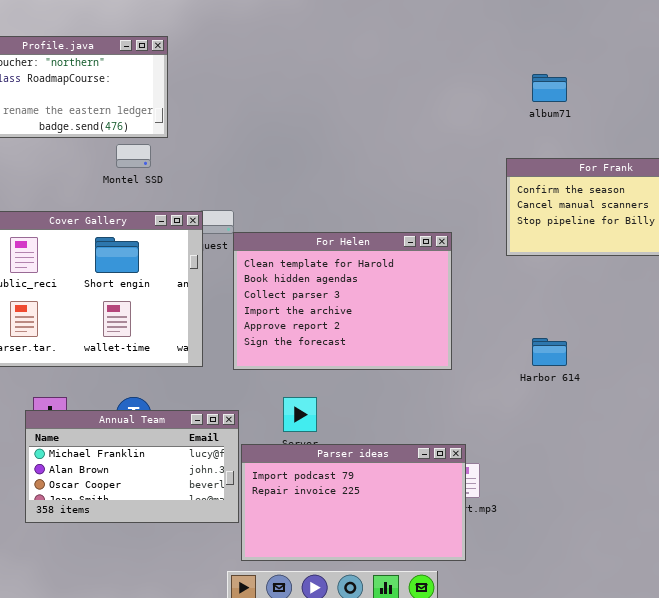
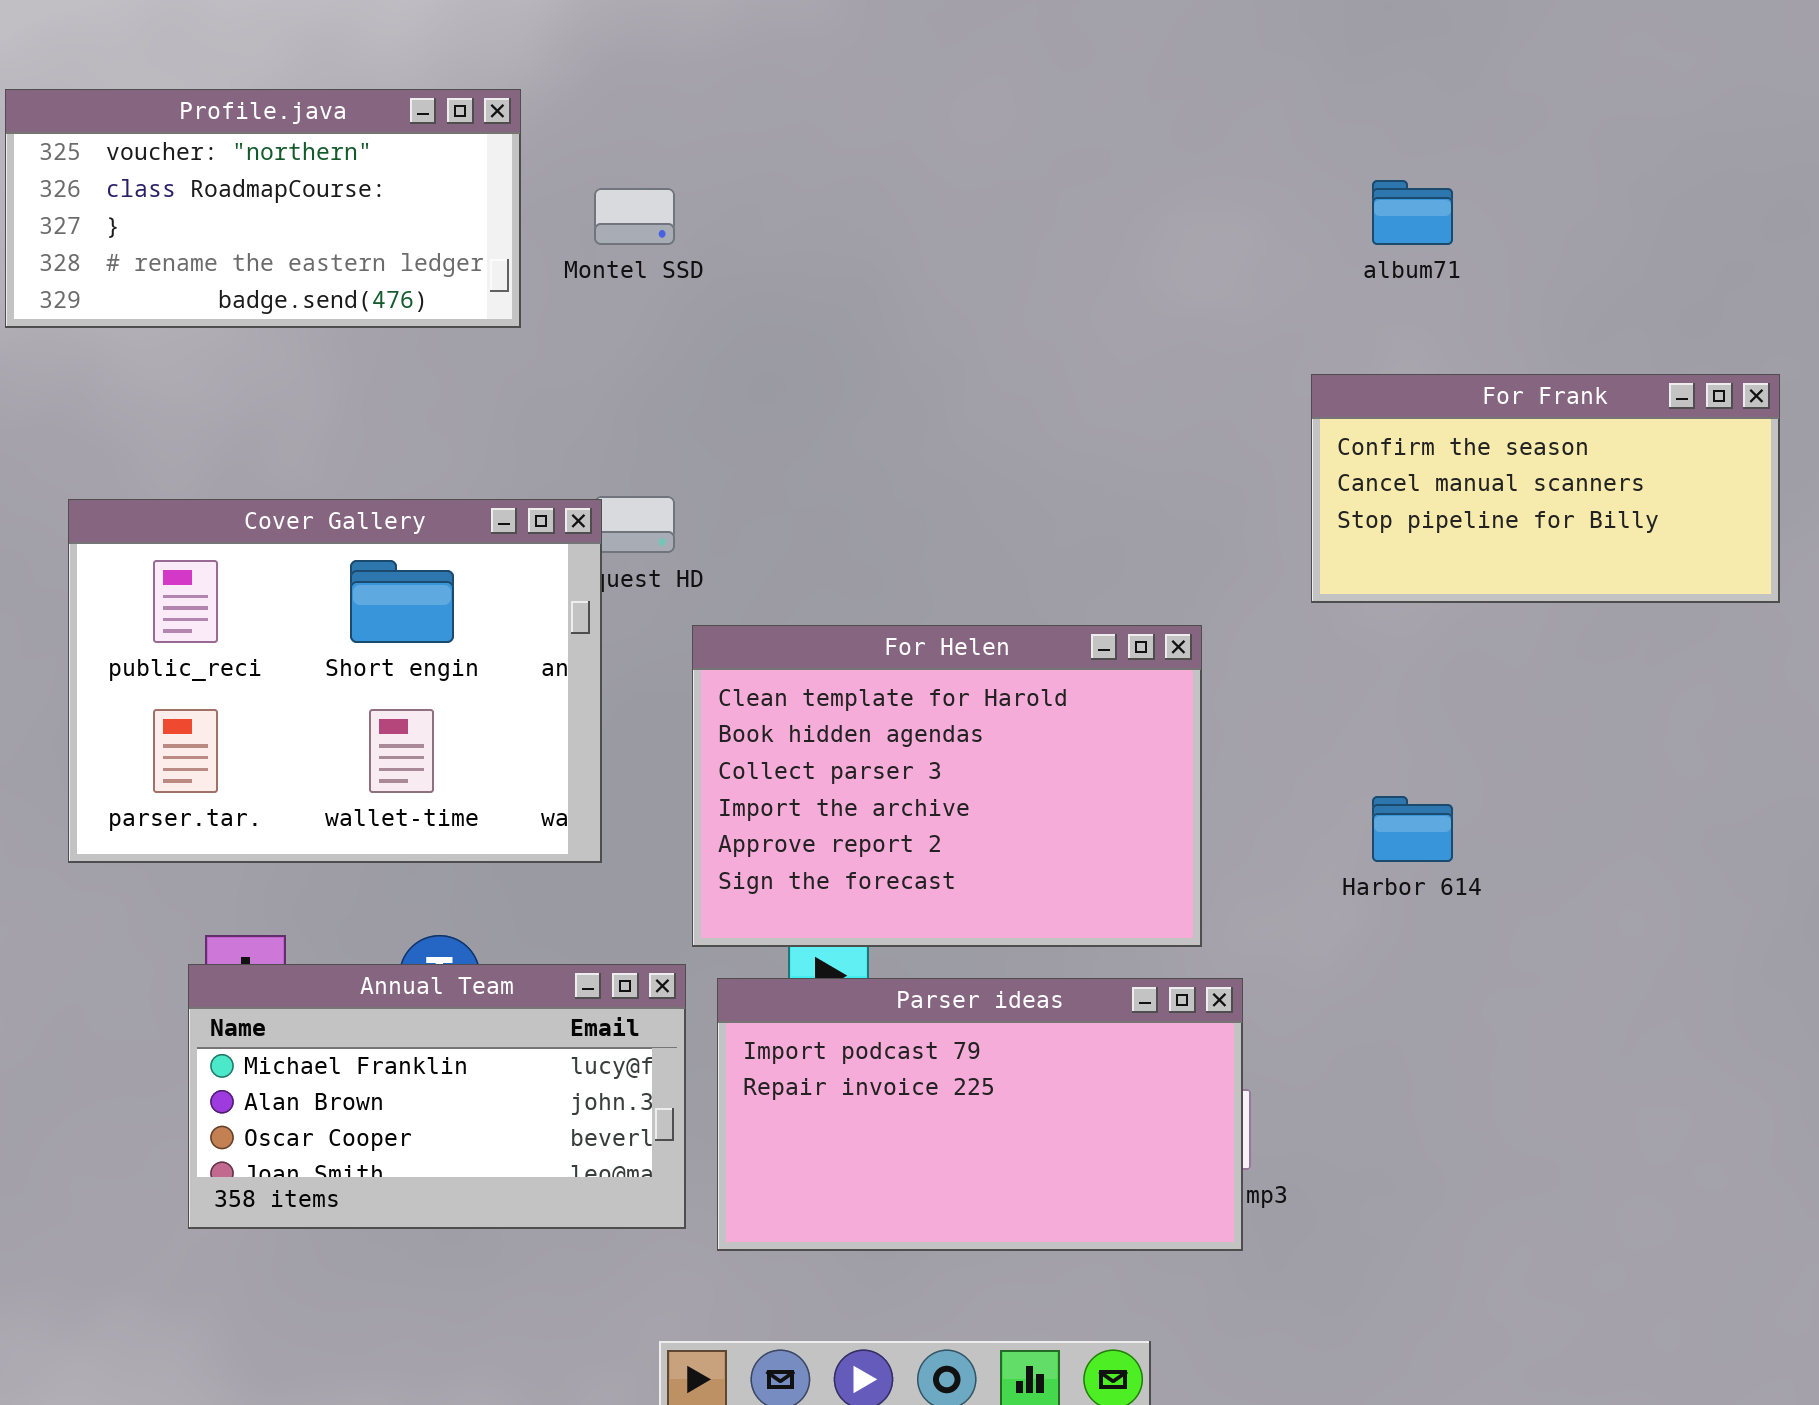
Montel SSD: [116,144,151,168] -> [594,188,675,245], moved
For Helen: [233,232,452,370] -> [692,625,1202,947], moved
Parser ideas: [241,444,466,561] -> [717,978,1243,1251], moved

